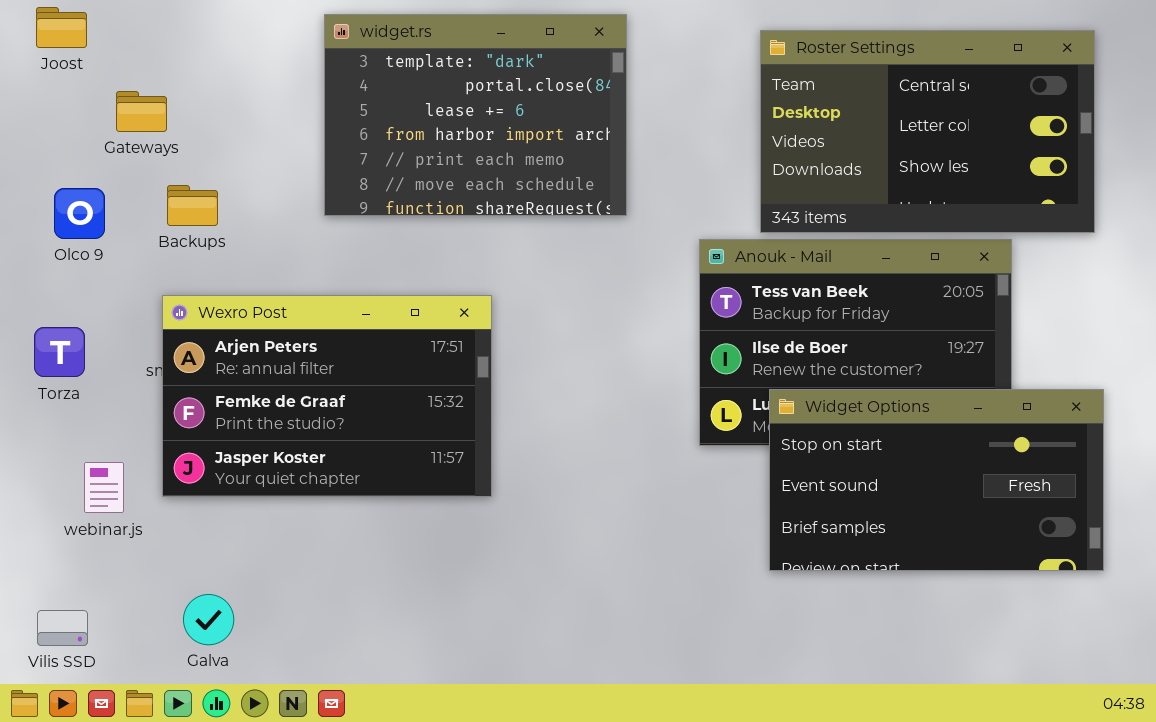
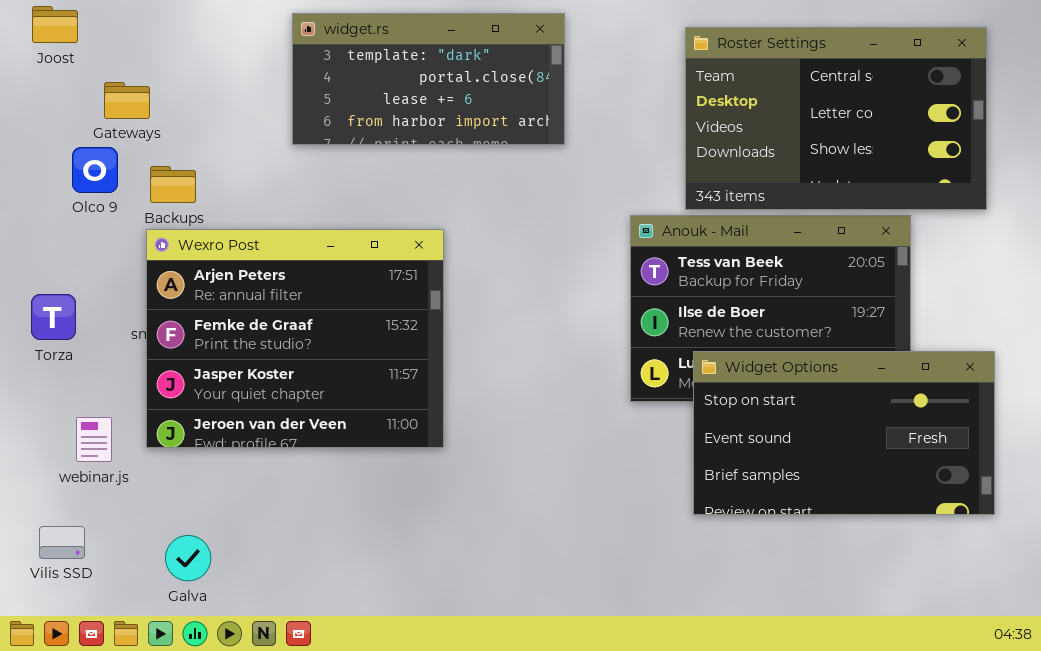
widget.rs: [324,14,627,216] -> [292,13,565,145], resized
Olco 9: [54,188,105,239] -> [72,147,118,193], moved
Wexro Post: [162,295,492,497] -> [146,229,444,448], resized
Vilis SSD: [37,610,88,646] -> [39,526,85,559], moved

